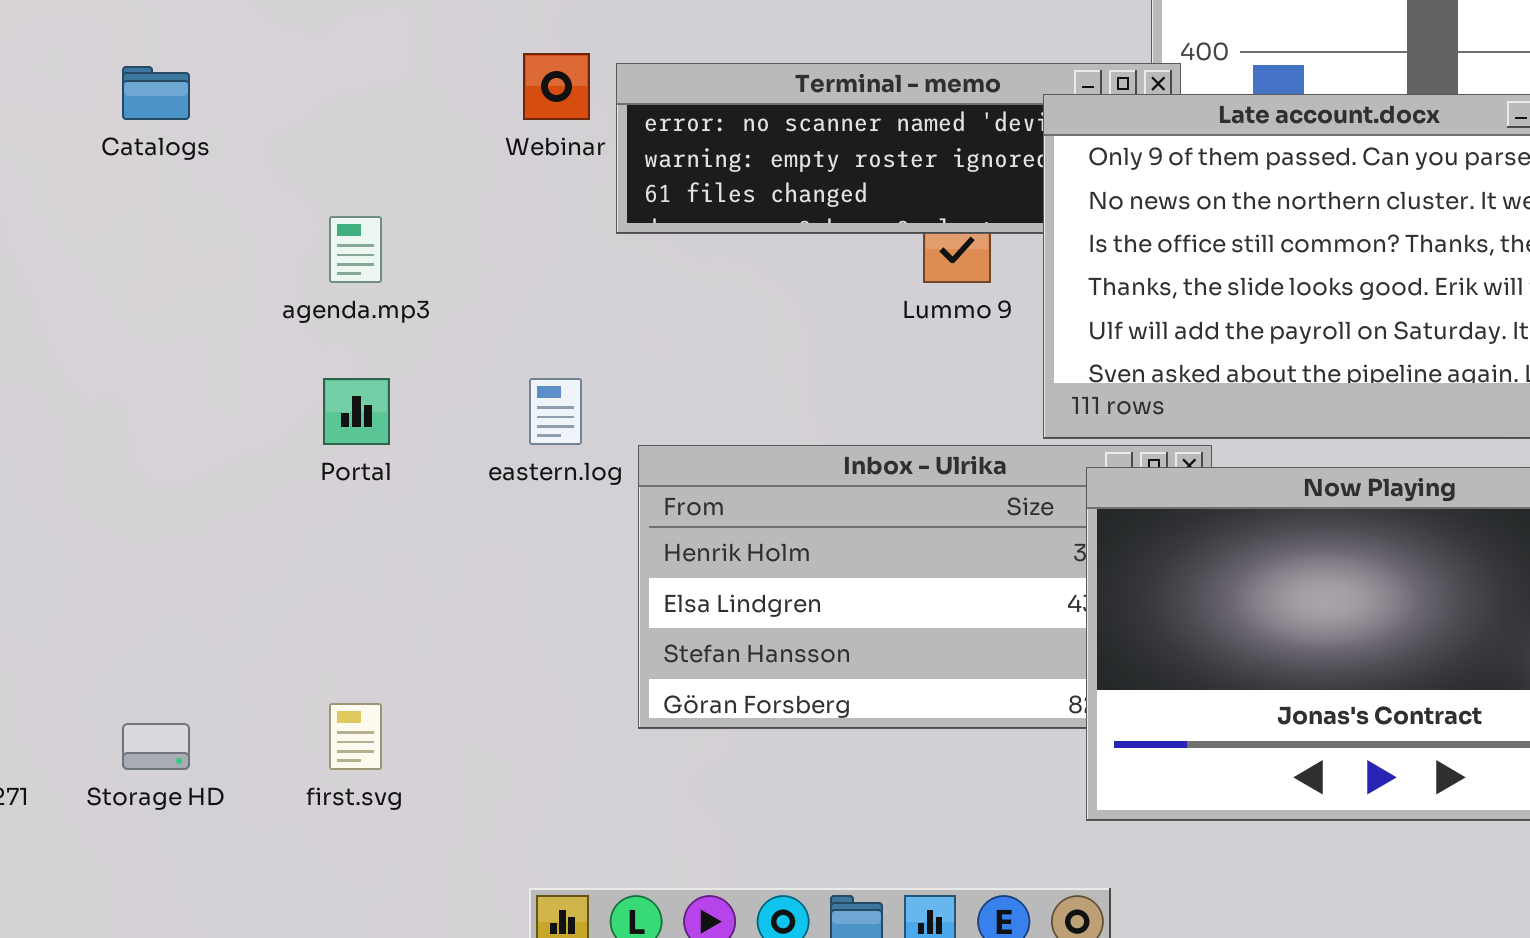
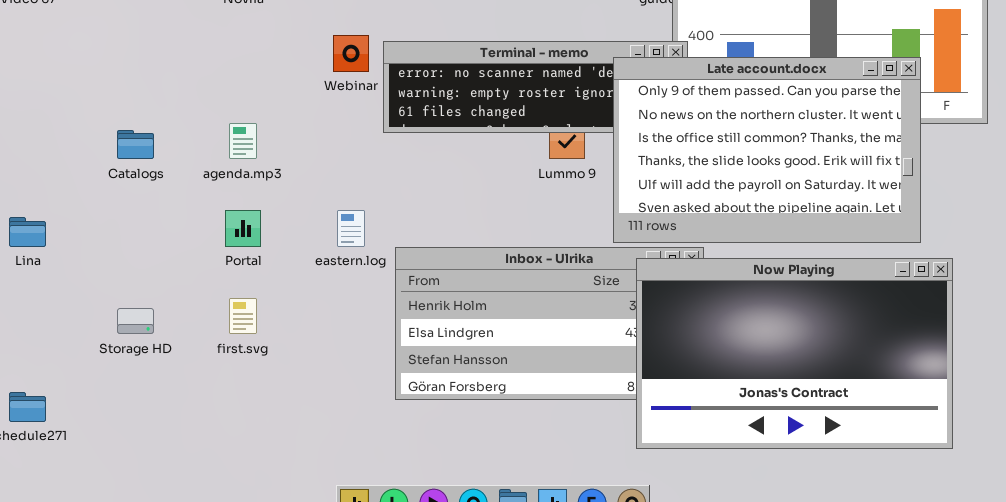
Catalogs: [122,66,190,120] -> [117,130,154,159], moved
first.svg: [329,703,382,770] -> [229,298,257,334], moved
Storage HD: [122,723,190,770] -> [117,308,154,334], moved

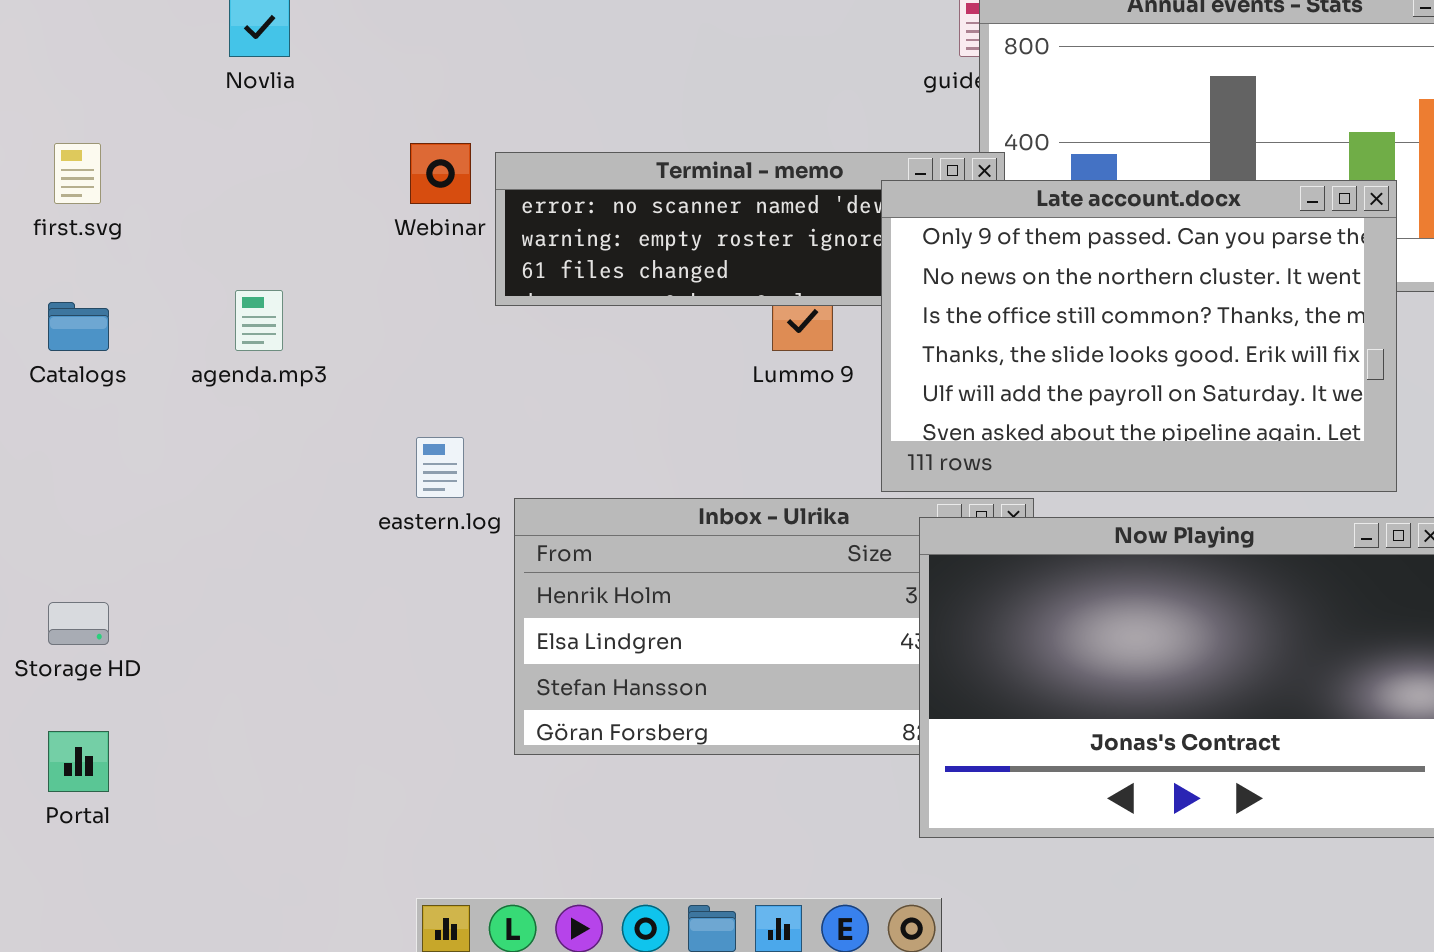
Portal: [225,210,261,247] -> [48,731,109,792], moved
first.svg: [229,298,257,334] -> [54,143,101,204], moved

